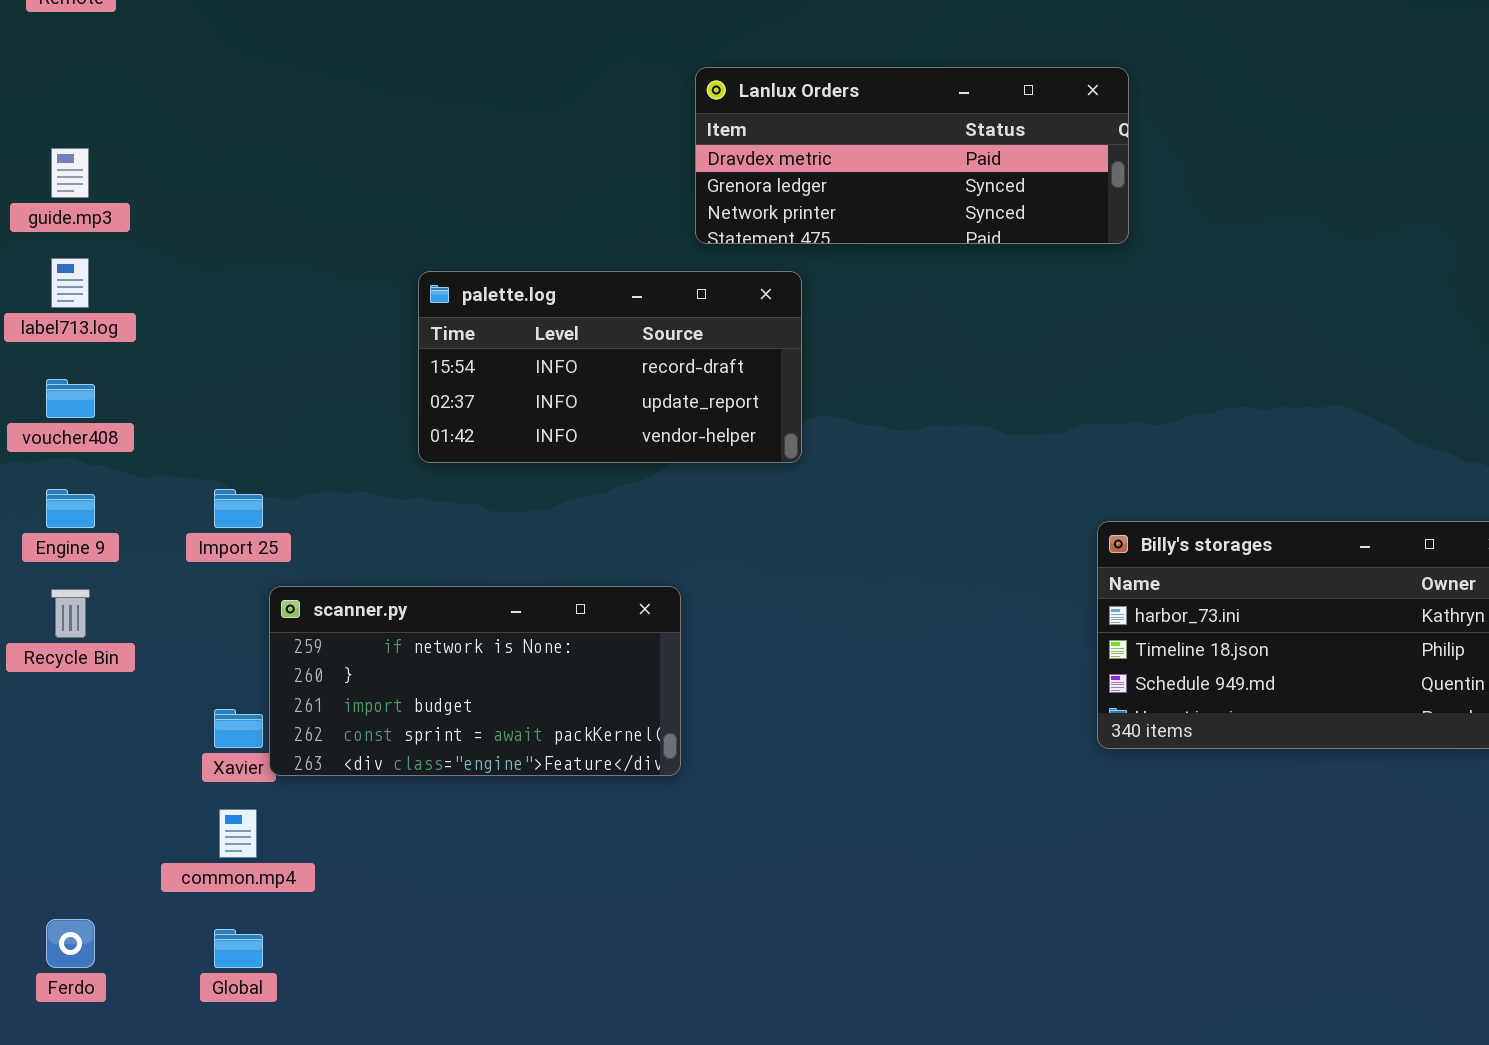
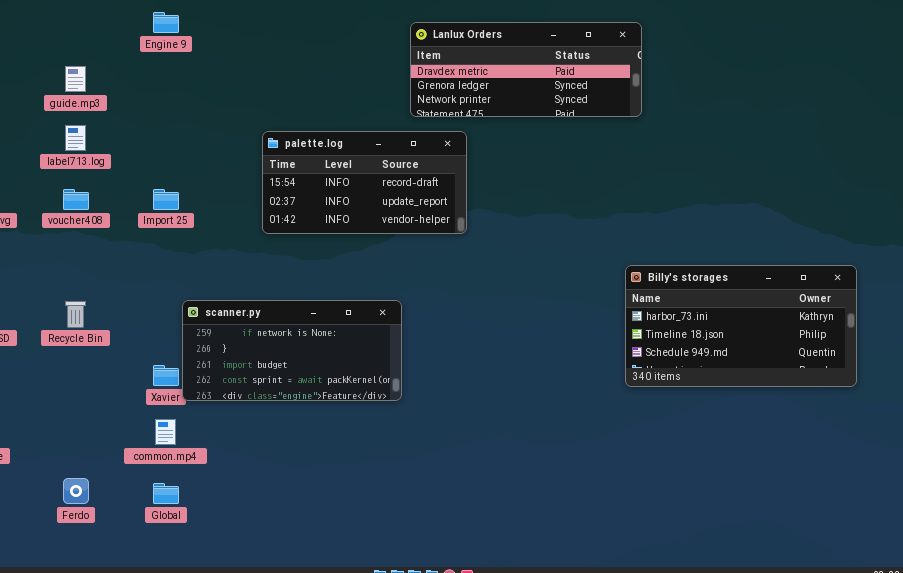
Engine 9: [46,489,95,528] -> [153,12,179,33], moved
Import 25: [214,489,263,528] -> [153,189,179,210], moved

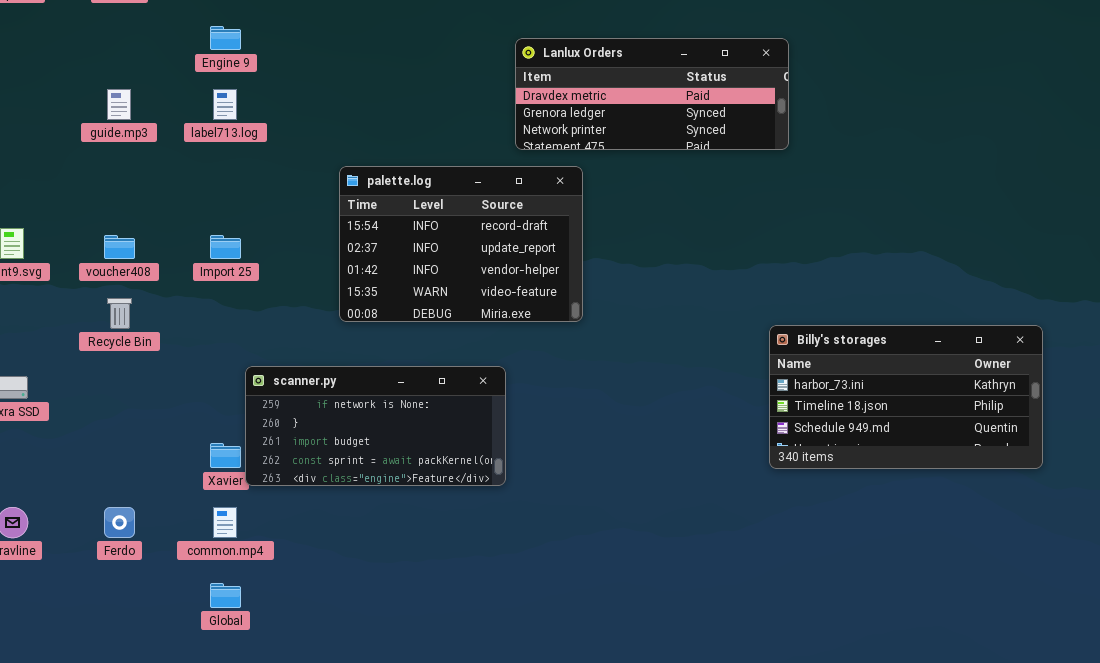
label713.log: [65,125,86,151] -> [213,89,237,120], moved
palette.log: [262,131,467,234] -> [339,166,583,322], resized
Recycle Bin: [65,301,86,328] -> [107,298,132,329], moved
Ferdo: [63,478,89,504] -> [104,507,135,538], moved

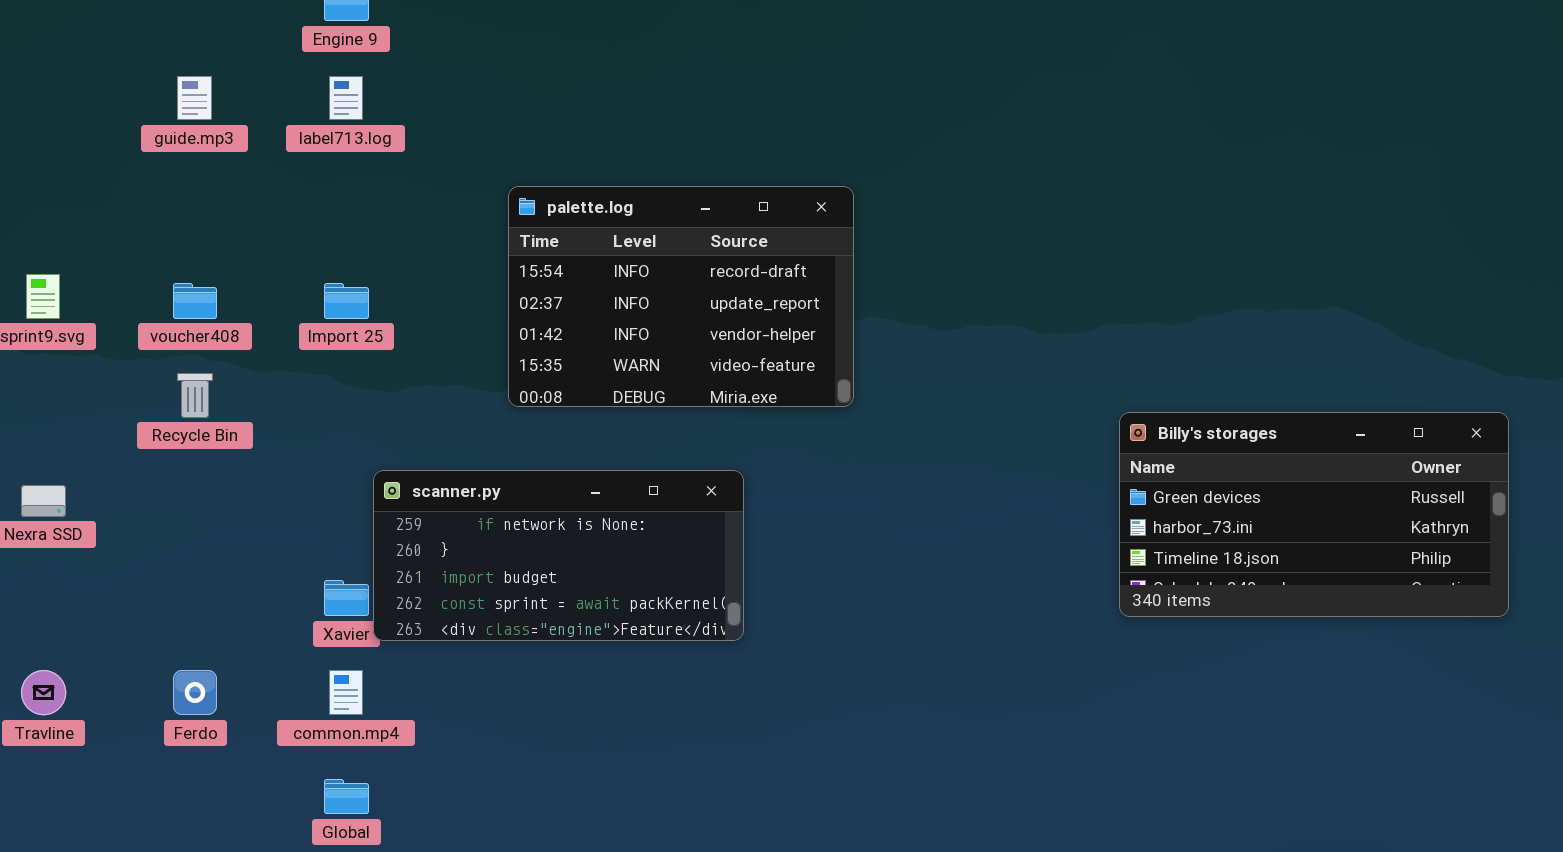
Lanlux Orders: [515,38,789,150] -> none, closed
Billy's storages: [769,325,1043,469] -> [1119,412,1509,617], scrolled up 1 row

